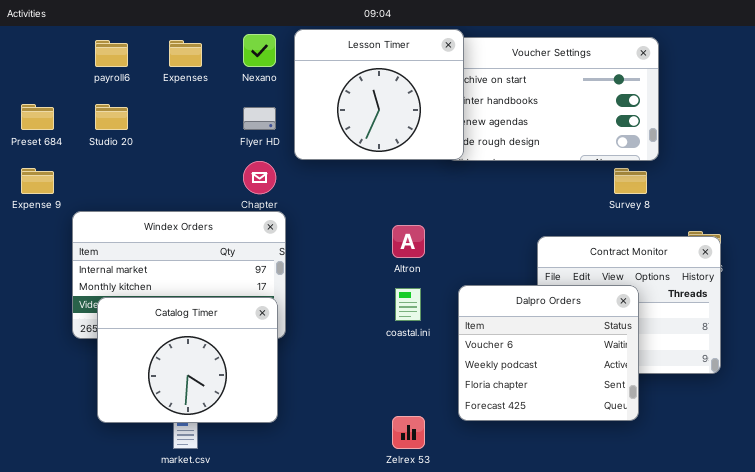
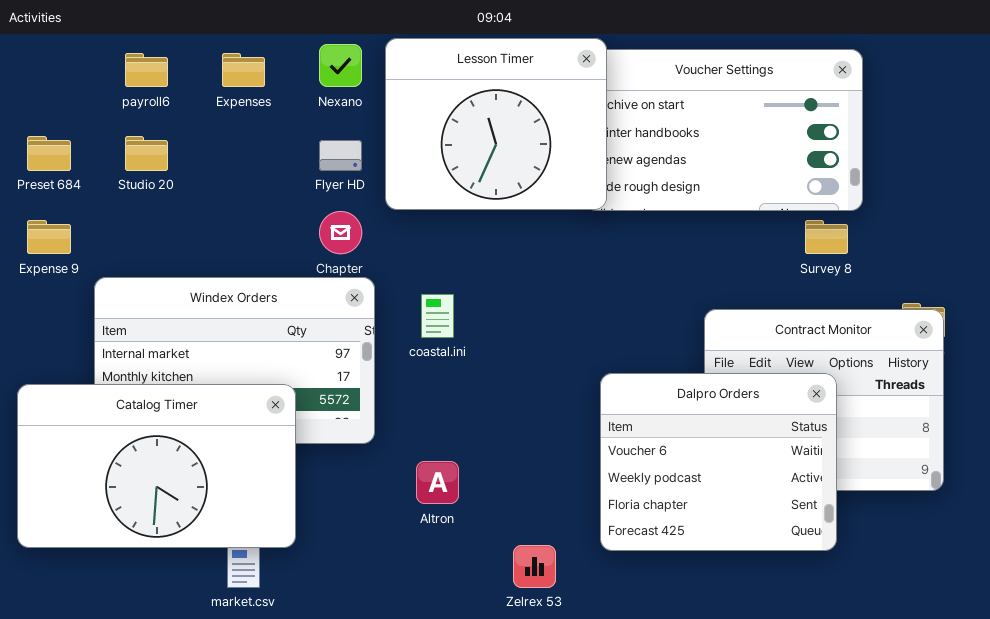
Altron: [392,225,425,258] -> [416,461,459,504], moved
coastal.ini: [395,288,421,321] -> [421,294,454,338], moved
Catalog Timer: [97,297,278,423] -> [17,384,296,548], moved, resized

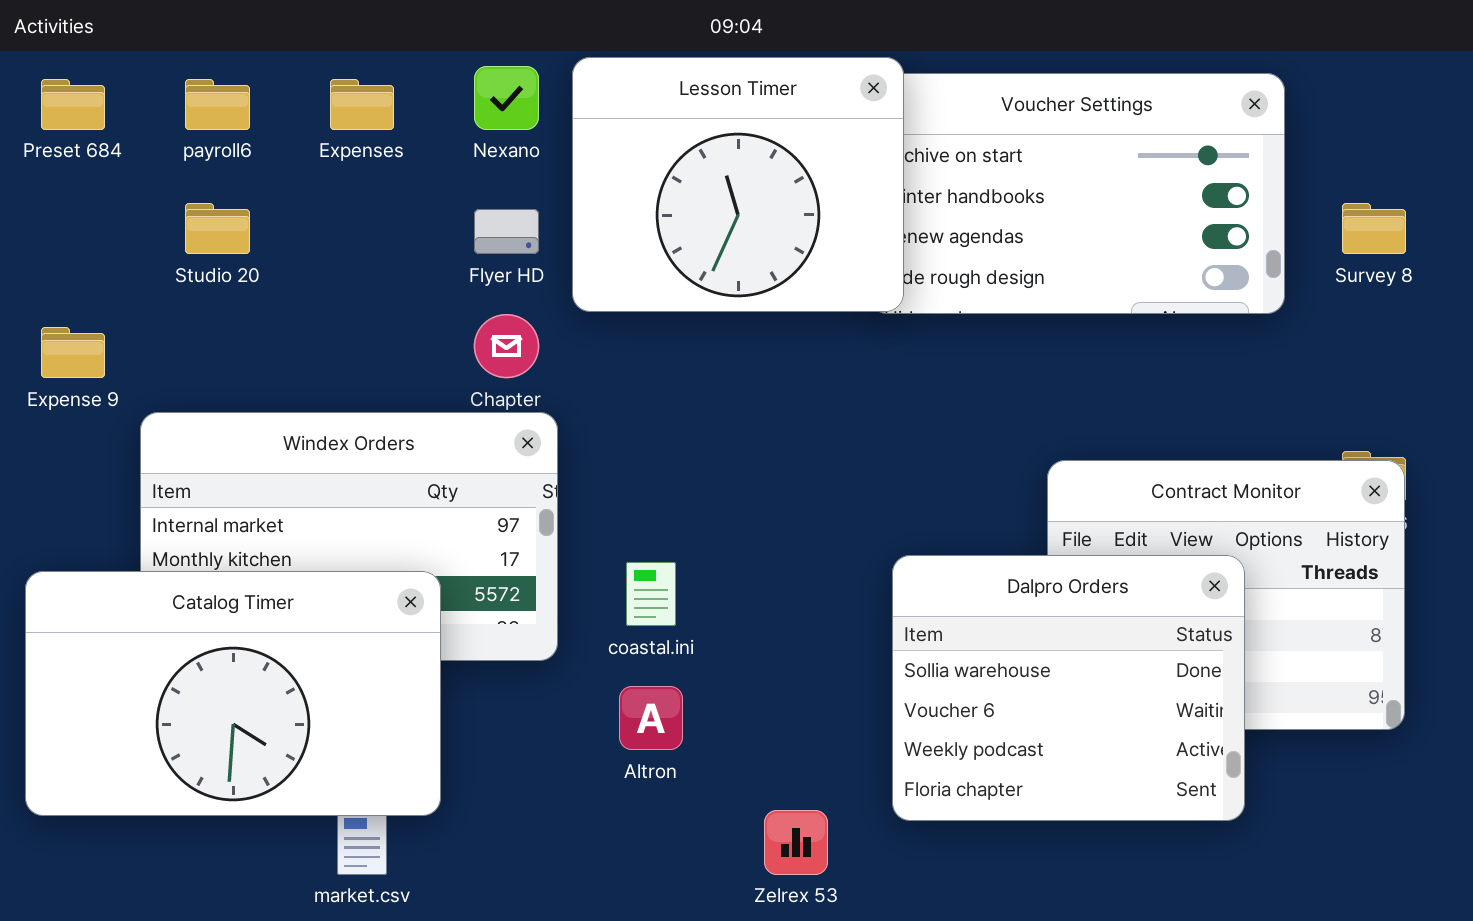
Preset 684: [27,136,71,171] -> [41,79,105,130], moved
Survey 8: [805,220,848,254] -> [1342,203,1406,254], moved
coastal.ini: [421,294,454,338] -> [626,562,676,626], moved
Dalpro Orders: [600,373,837,551] -> [892,555,1245,821], scrolled up 1 row

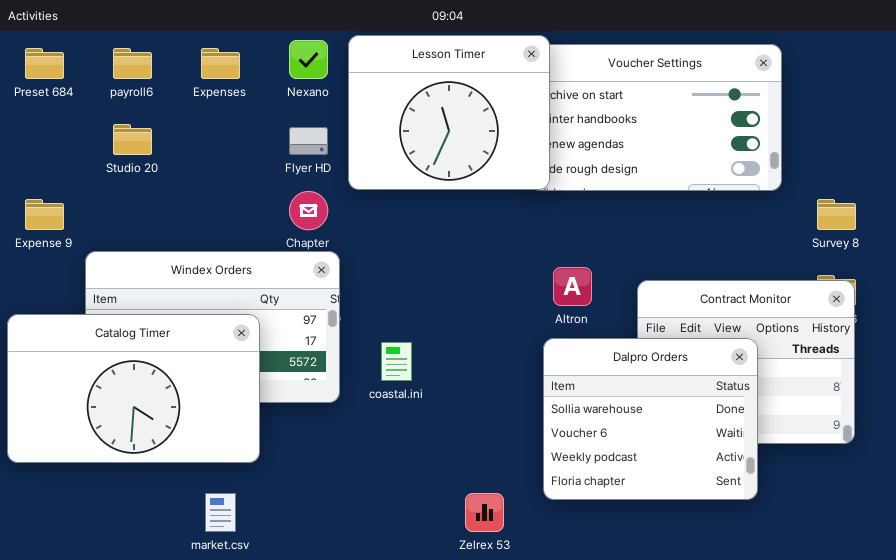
Survey 8: [1342,203,1406,254] -> [817,199,856,230], moved
Catalog Timer: [25,571,441,816] -> [7,314,260,463], moved
Altron: [619,686,683,750] -> [553,267,592,306], moved

